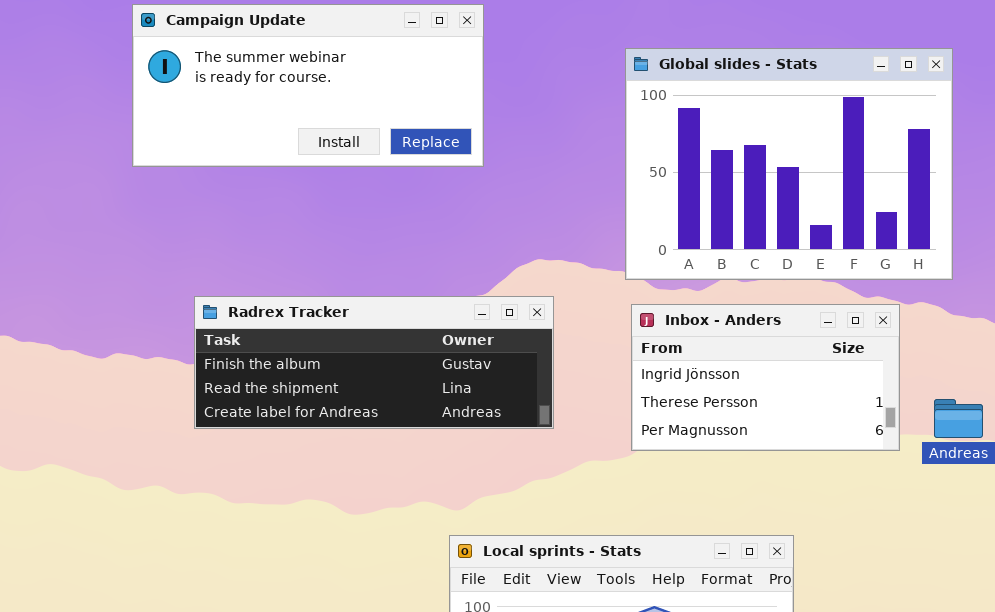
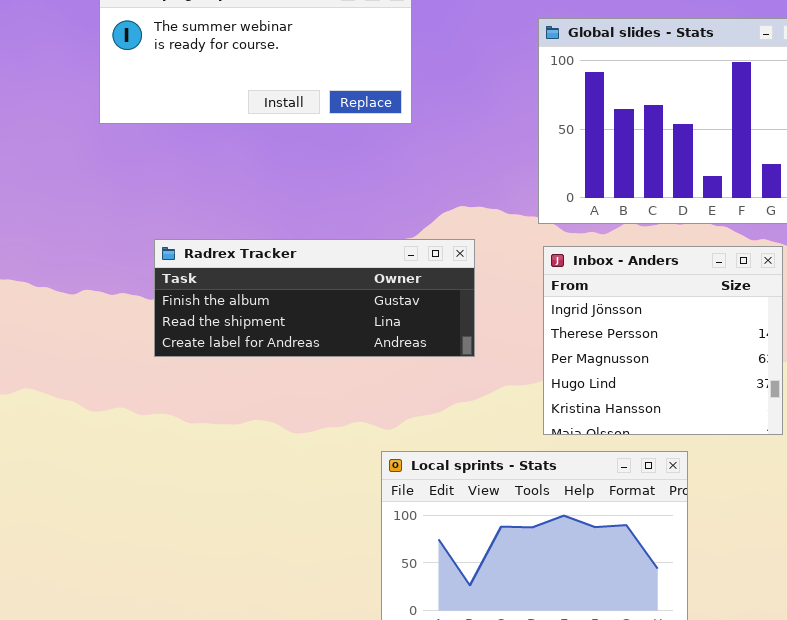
Inbox - Anders: [631,304,900,451] -> [543,246,783,435], resized

